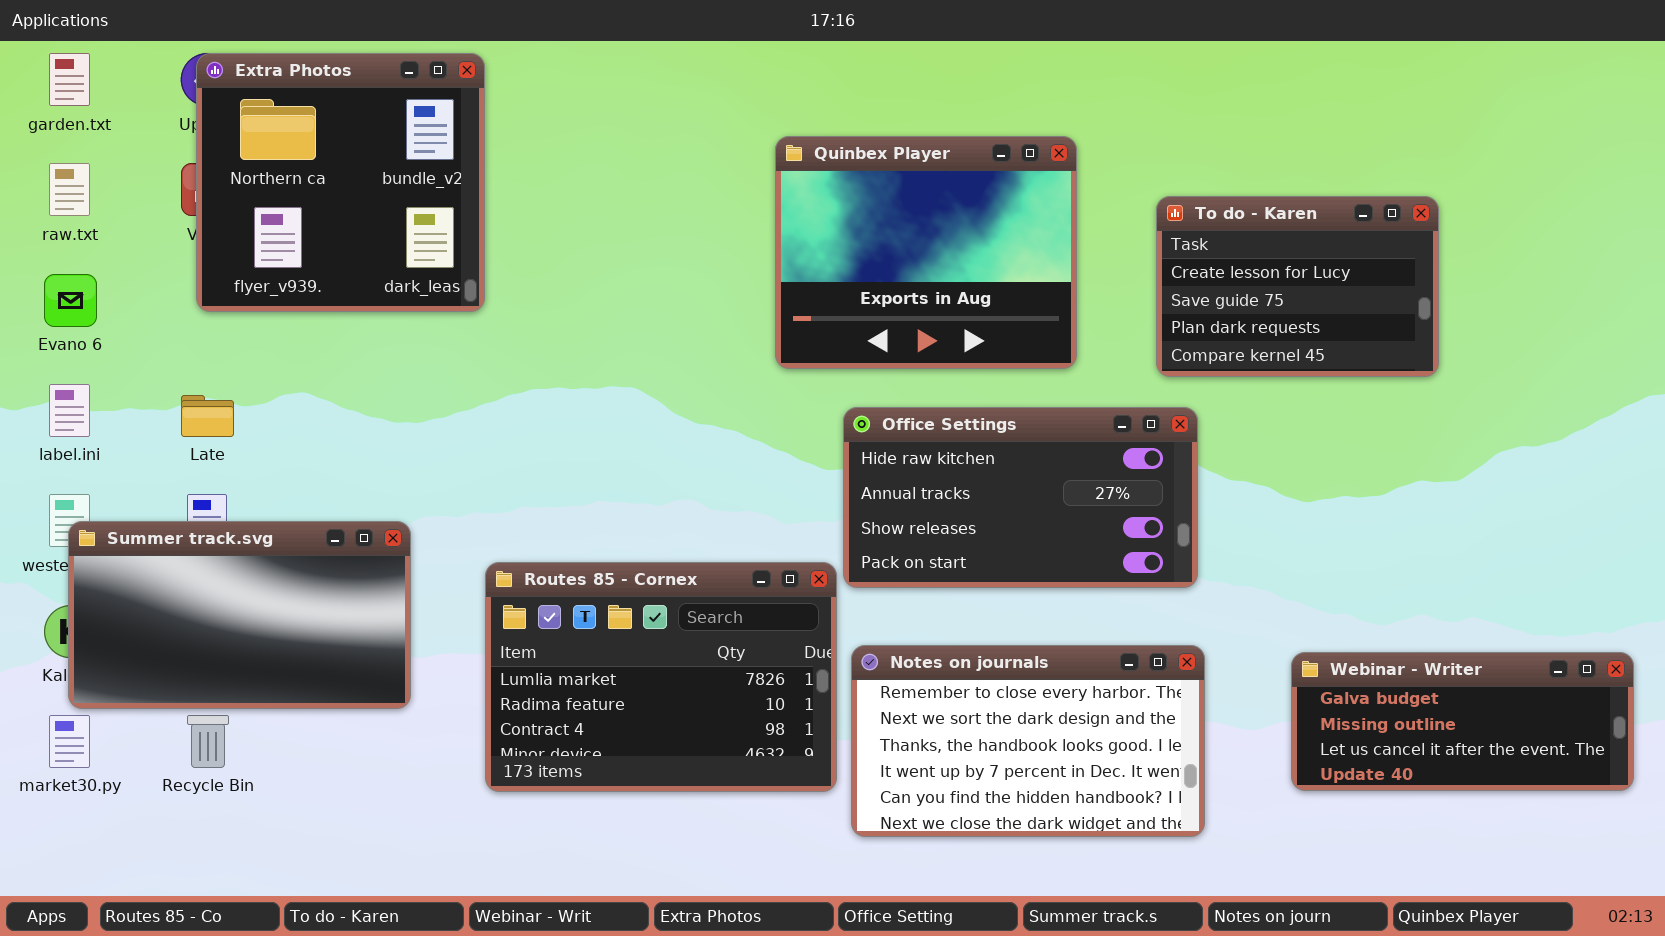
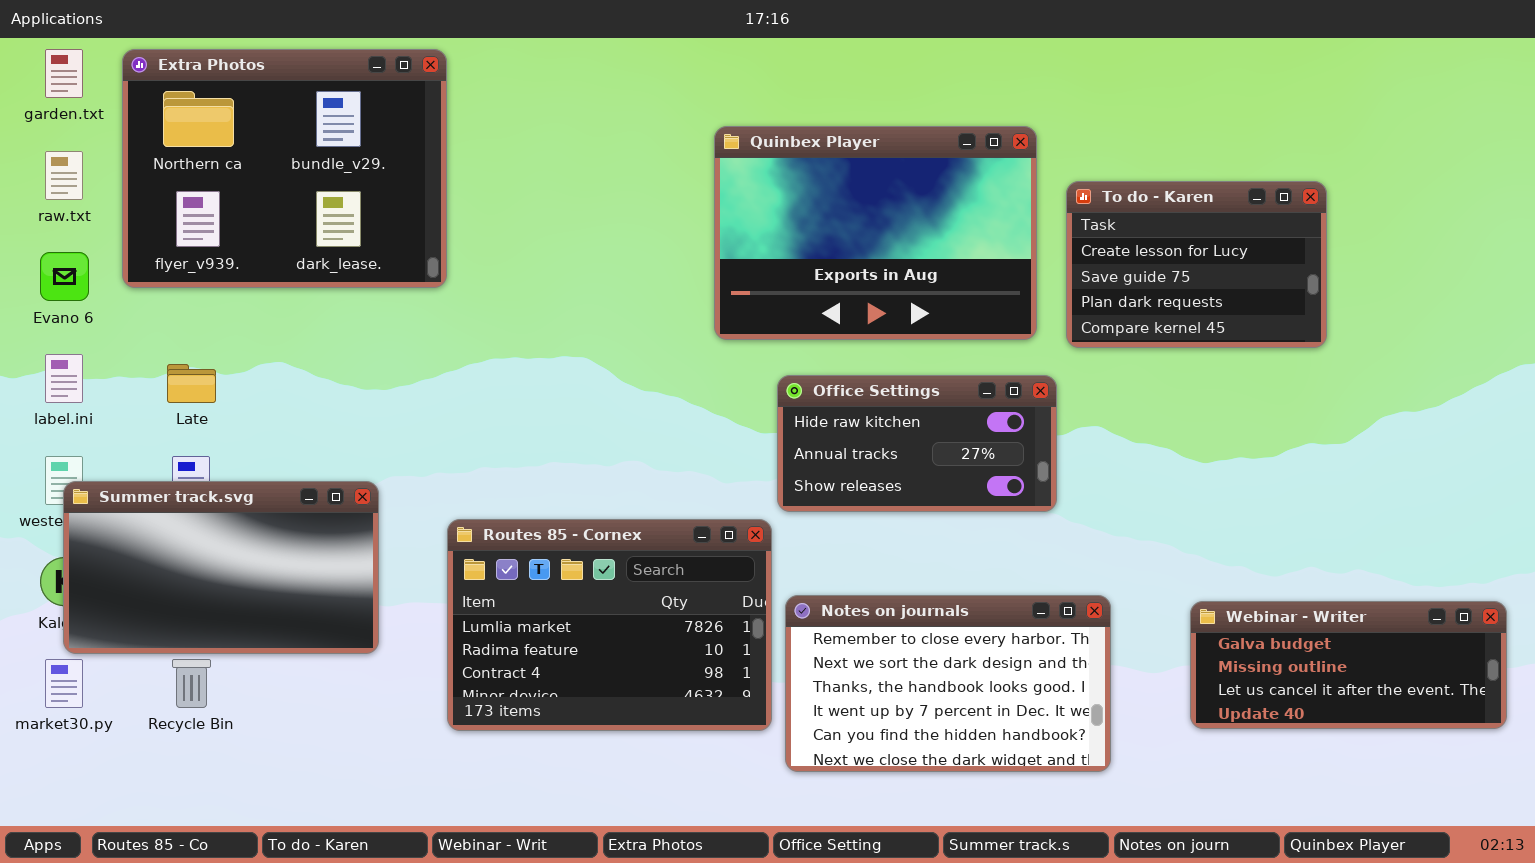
Extra Photos: [196,53,485,312] -> [122,49,447,288], resized
Quinbex Player: [775,136,1077,369] -> [714,126,1037,340], resized
Office Settings: [843,407,1198,588] -> [777,375,1057,512], resized

